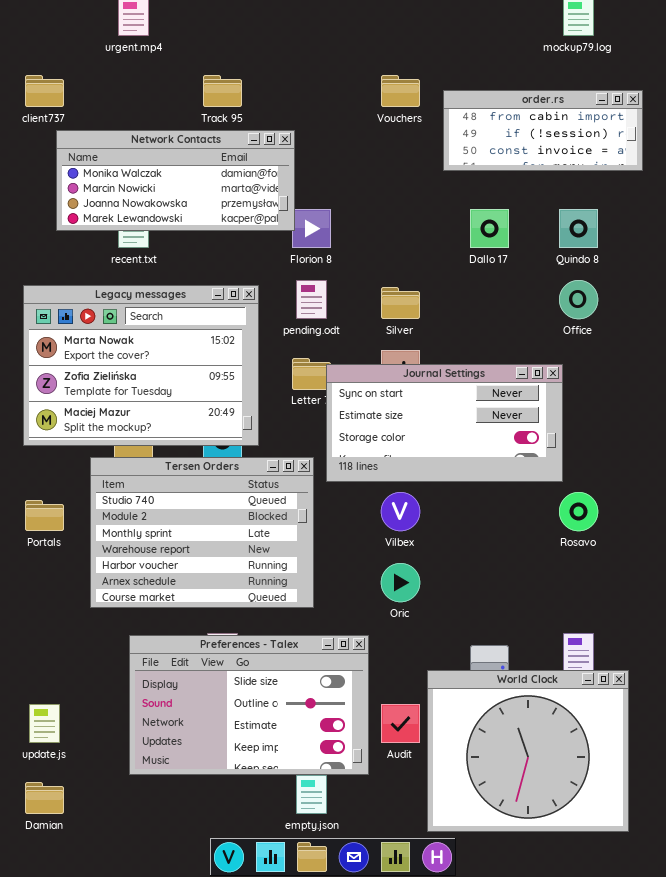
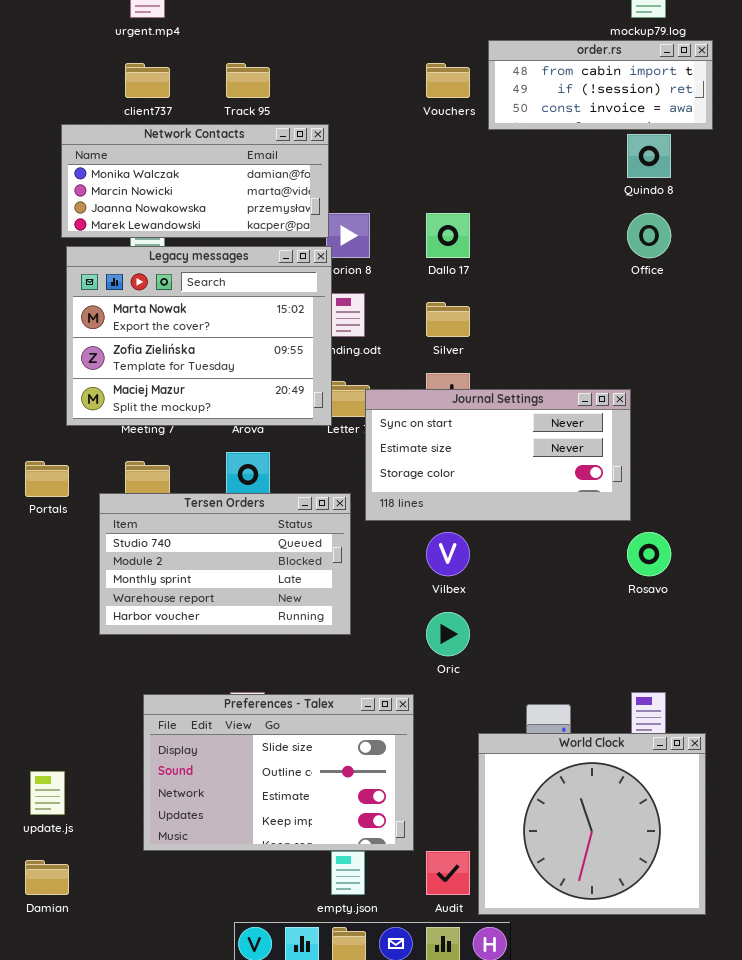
client737: [25,75,64,107] -> [125,63,170,98], moved
order.rs: [443,90,643,171] -> [488,40,713,130], moved
Dallo 17: [470,209,509,248] -> [426,213,470,258], moved
Quindo 8: [559,209,598,248] -> [627,134,671,178], moved
Office: [559,280,598,319] -> [627,213,671,258], moved
Legacy messages: [23,285,259,446] -> [66,246,332,426], moved
Tersen Orders: [90,457,314,608] -> [99,493,351,635], resized
Portals: [25,500,64,531] -> [25,461,69,497], moved
Audit: [381,704,420,743] -> [426,851,470,895], moved

